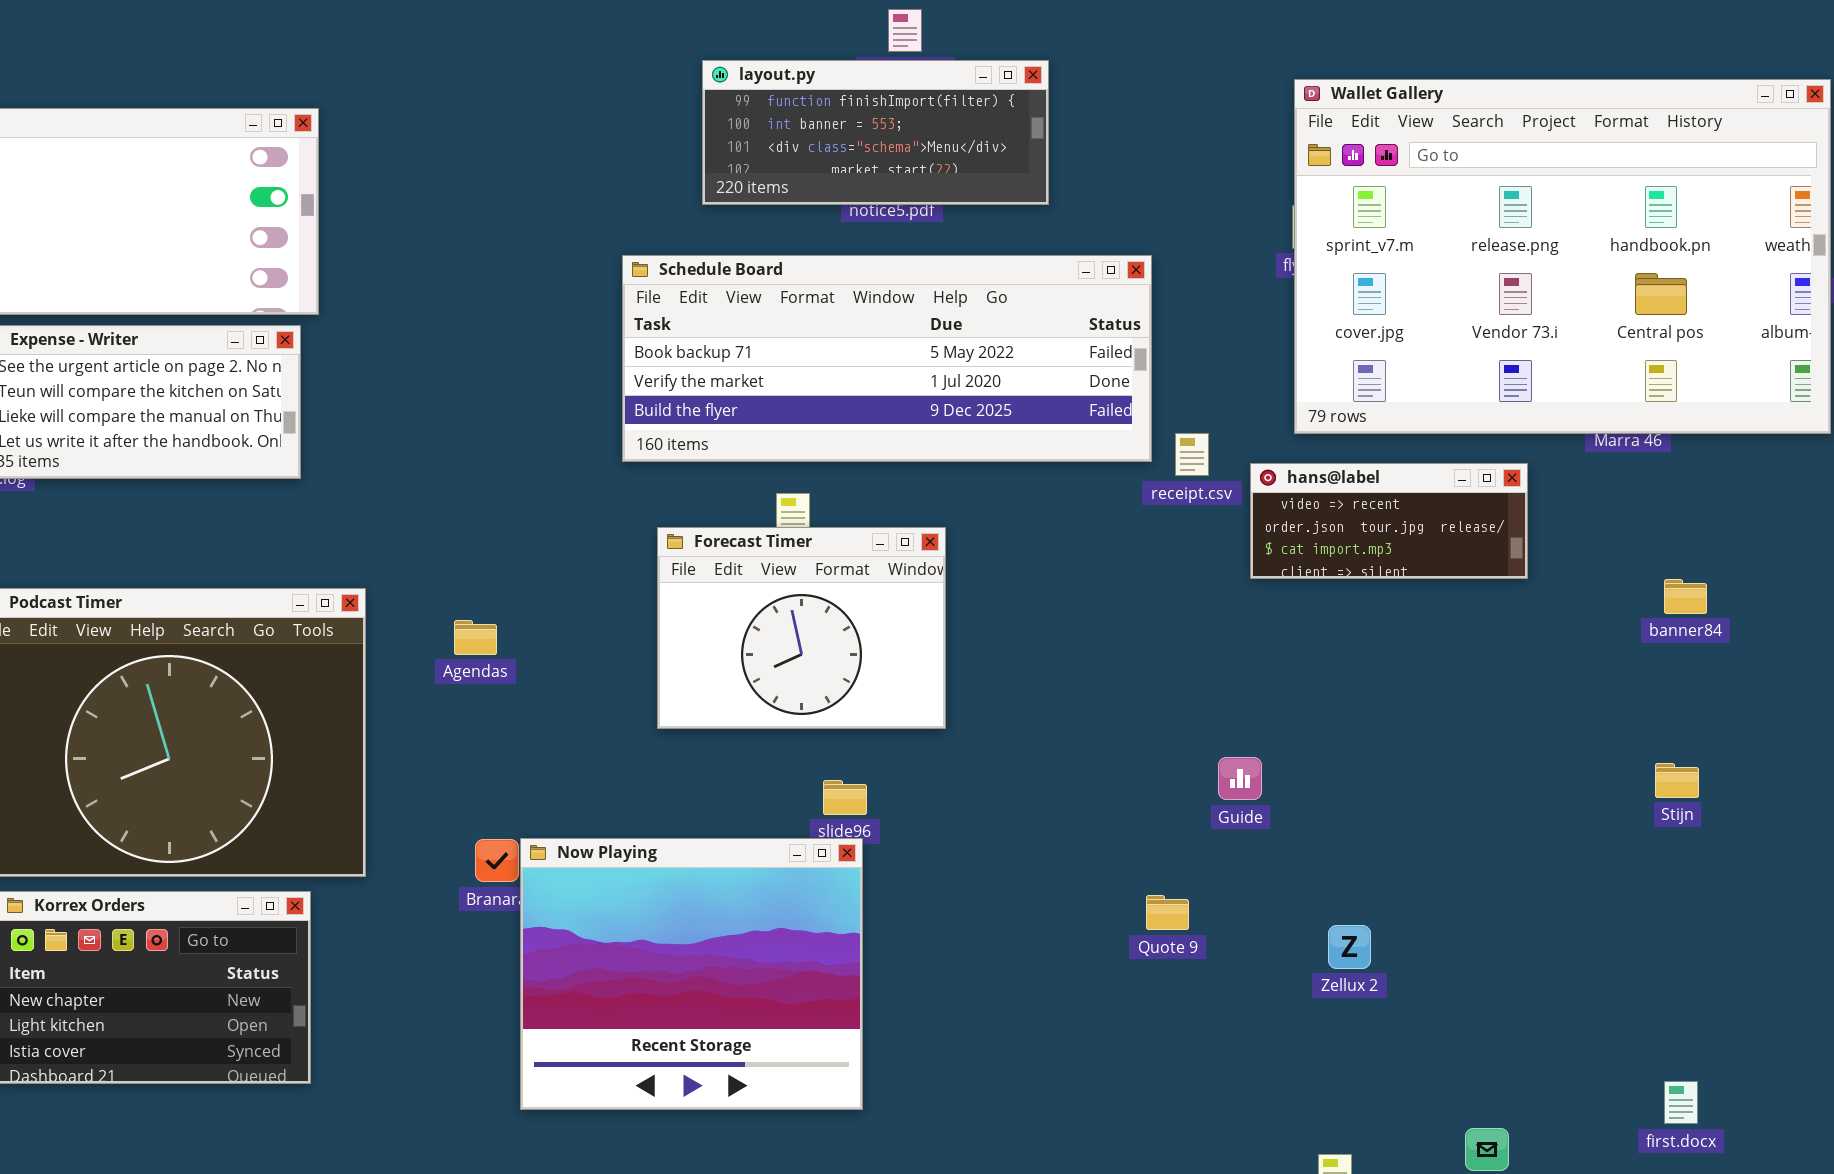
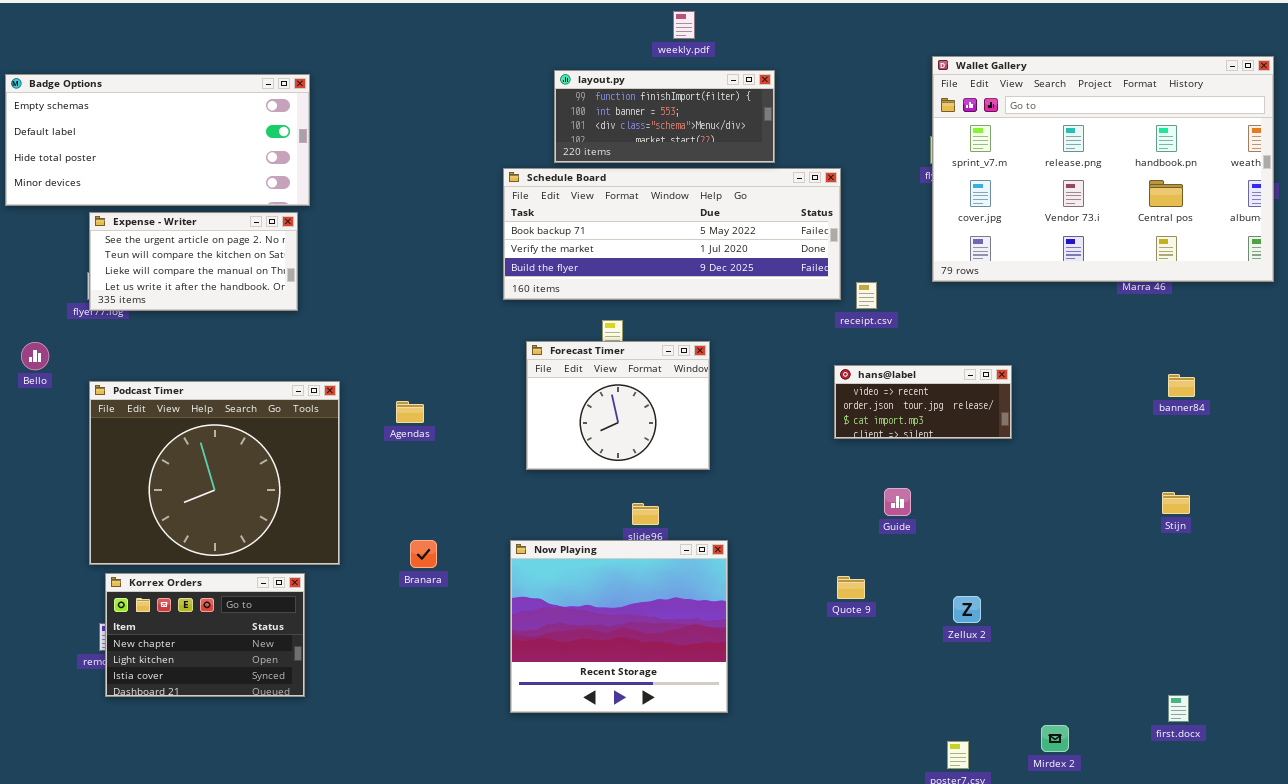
layout.py: [702,60,1049,205] -> [554,70,775,163], moved
hans@label: [1250,463,1528,579] -> [834,365,1012,439], moved
Now Playing: [520,838,863,1110] -> [510,540,728,713], moved

